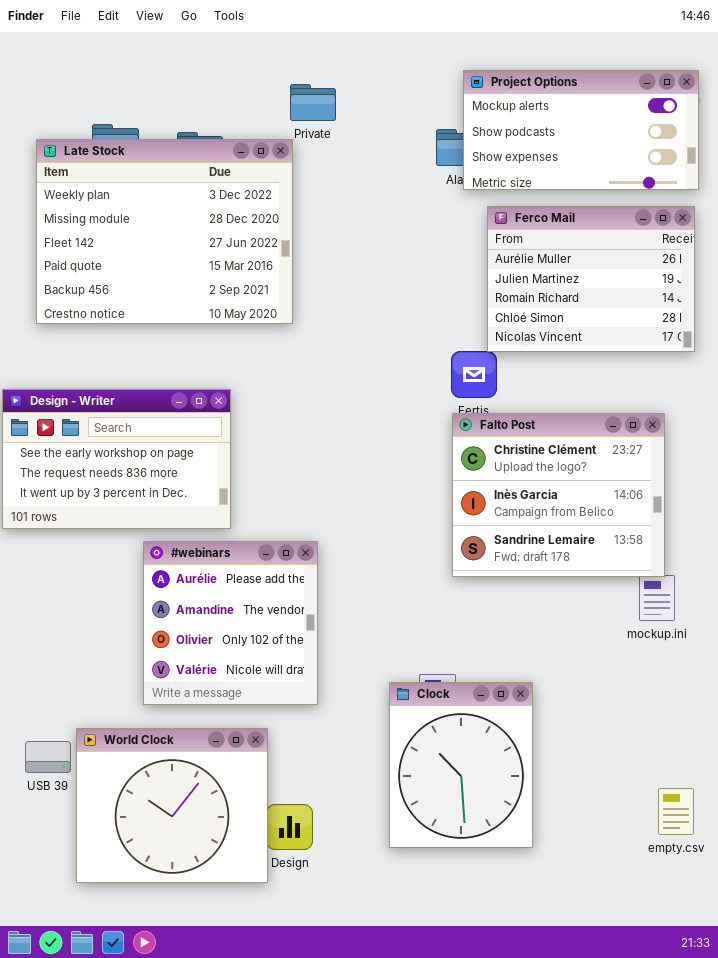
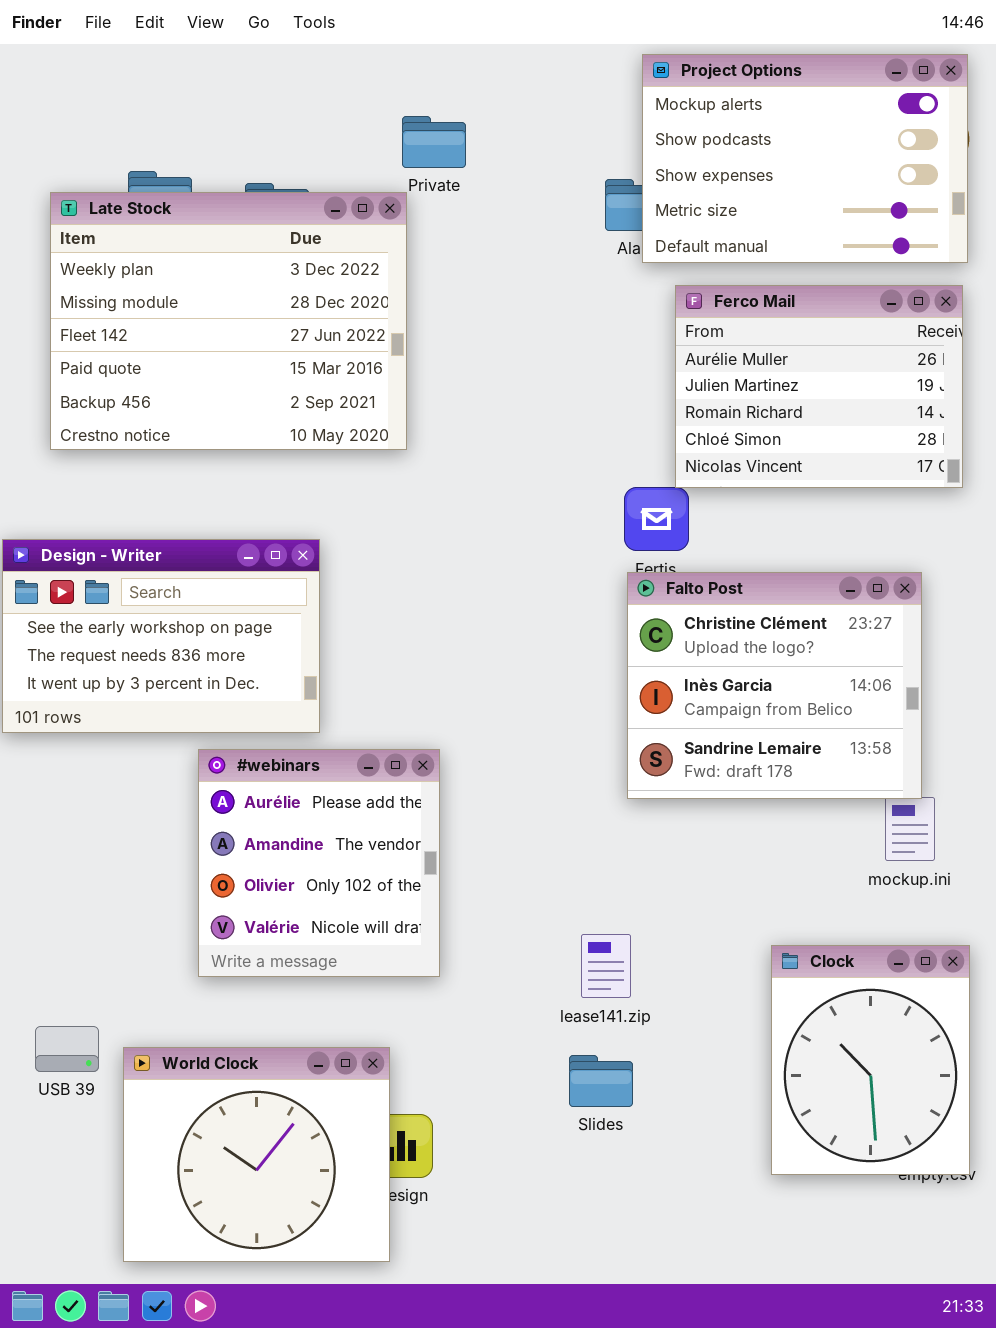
Project Options: [463,70,699,190] -> [642,54,968,263], resized
Clock: [389,682,533,848] -> [771,945,970,1175], moved
World Clock: [76,728,268,883] -> [123,1047,390,1262], moved

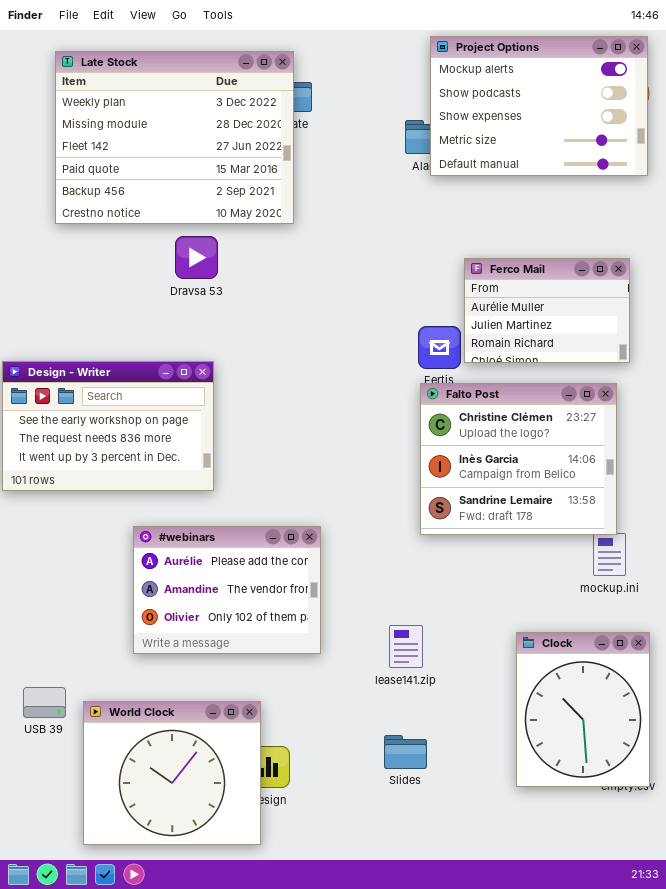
Late Stock: [50,192,407,450] -> [55,51,294,224], moved
Ferco Mail: [675,285,963,488] -> [464,258,630,363], moved, resized
#webinars: [198,749,440,977] -> [133,526,321,654], resized
Slides: [569,1055,633,1107] -> [384,735,427,769], moved

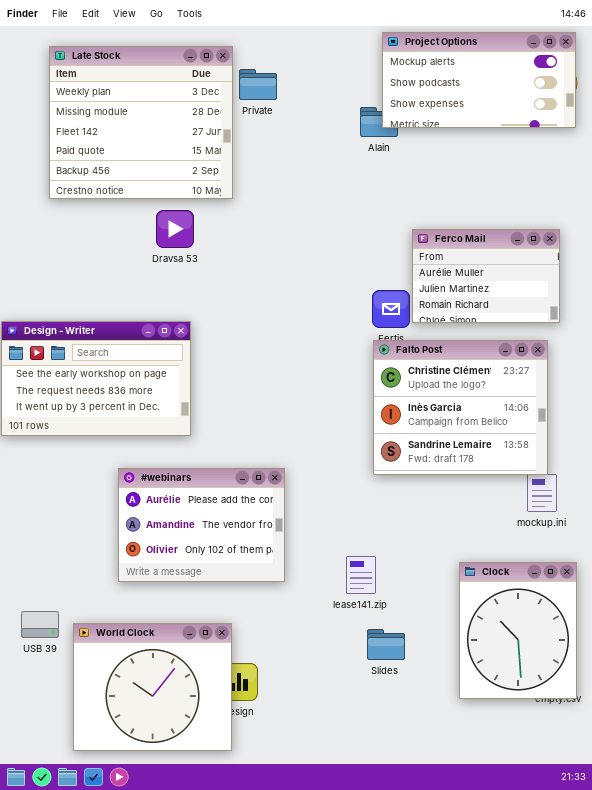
Project Options: [430,36,648,176] -> [382,32,576,128], resized
Late Stock: [55,51,294,224] -> [49,46,233,199], resized
Slides: [384,735,427,769] -> [367,629,405,660], moved

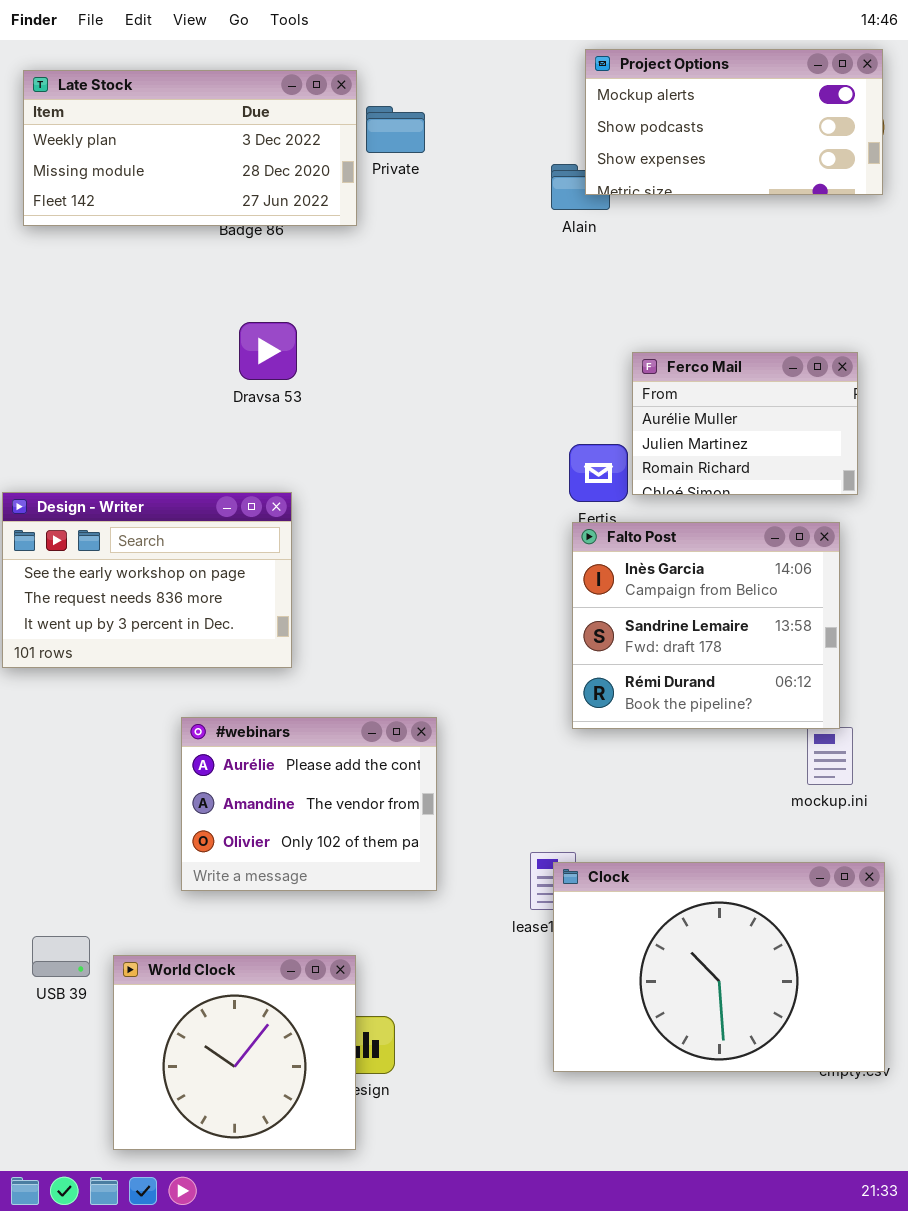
Late Stock: [49,46,233,199] -> [23,70,357,226], resized
Falto Post: [373,340,548,475] -> [572,522,840,729], scrolled down 1 row
Clock: [459,562,577,699] -> [553,862,885,1072], resized

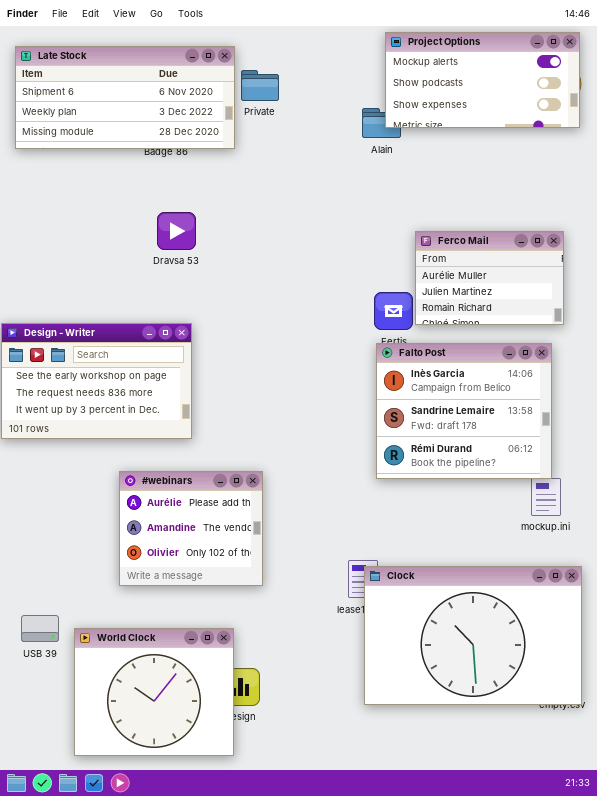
Late Stock: [23,70,357,226] -> [15,46,235,149], scrolled up 1 row
#webinars: [181,717,437,891] -> [119,471,263,586], resized

